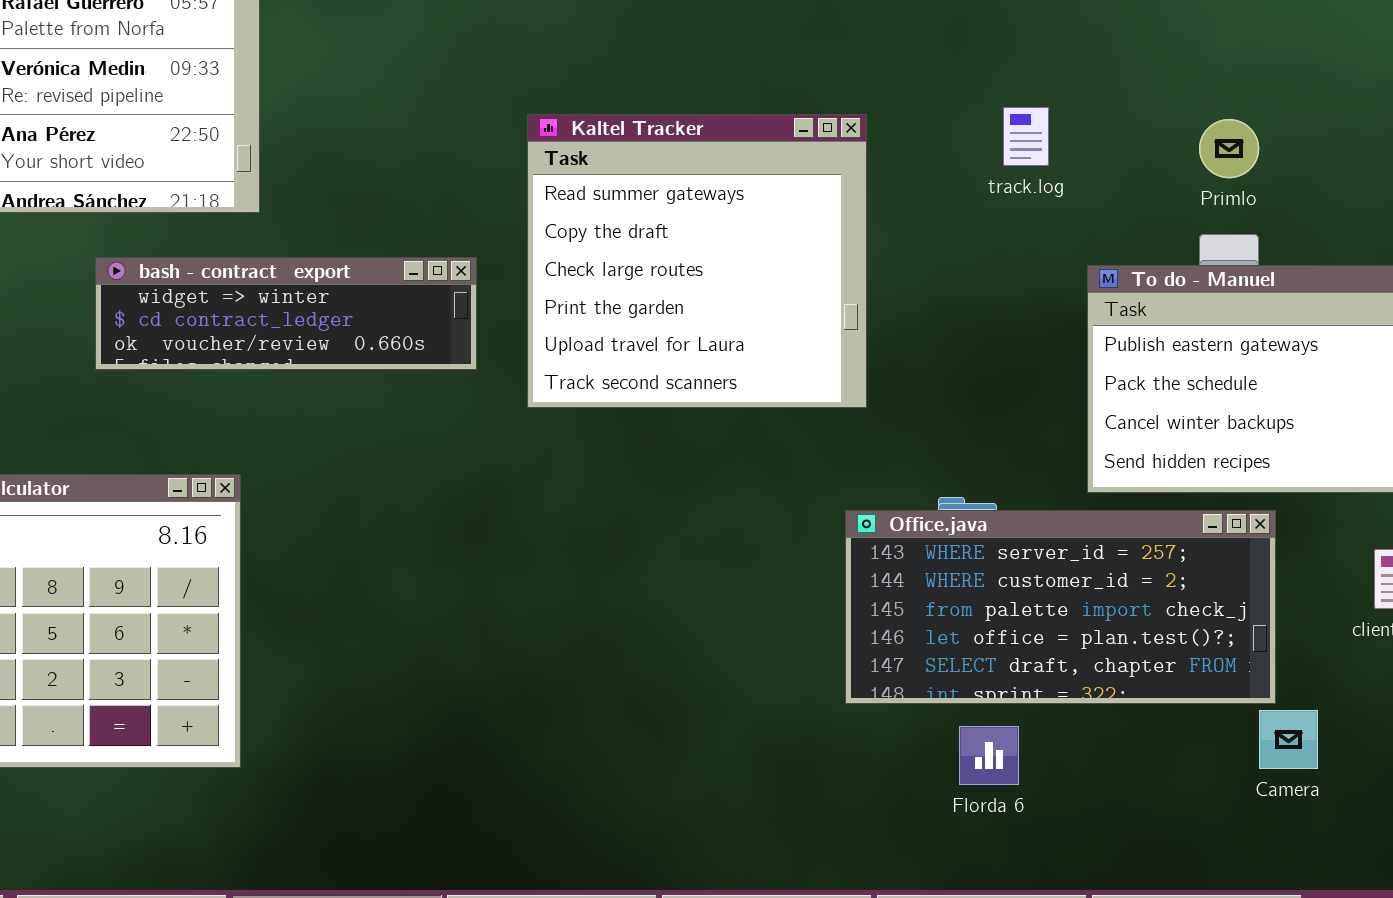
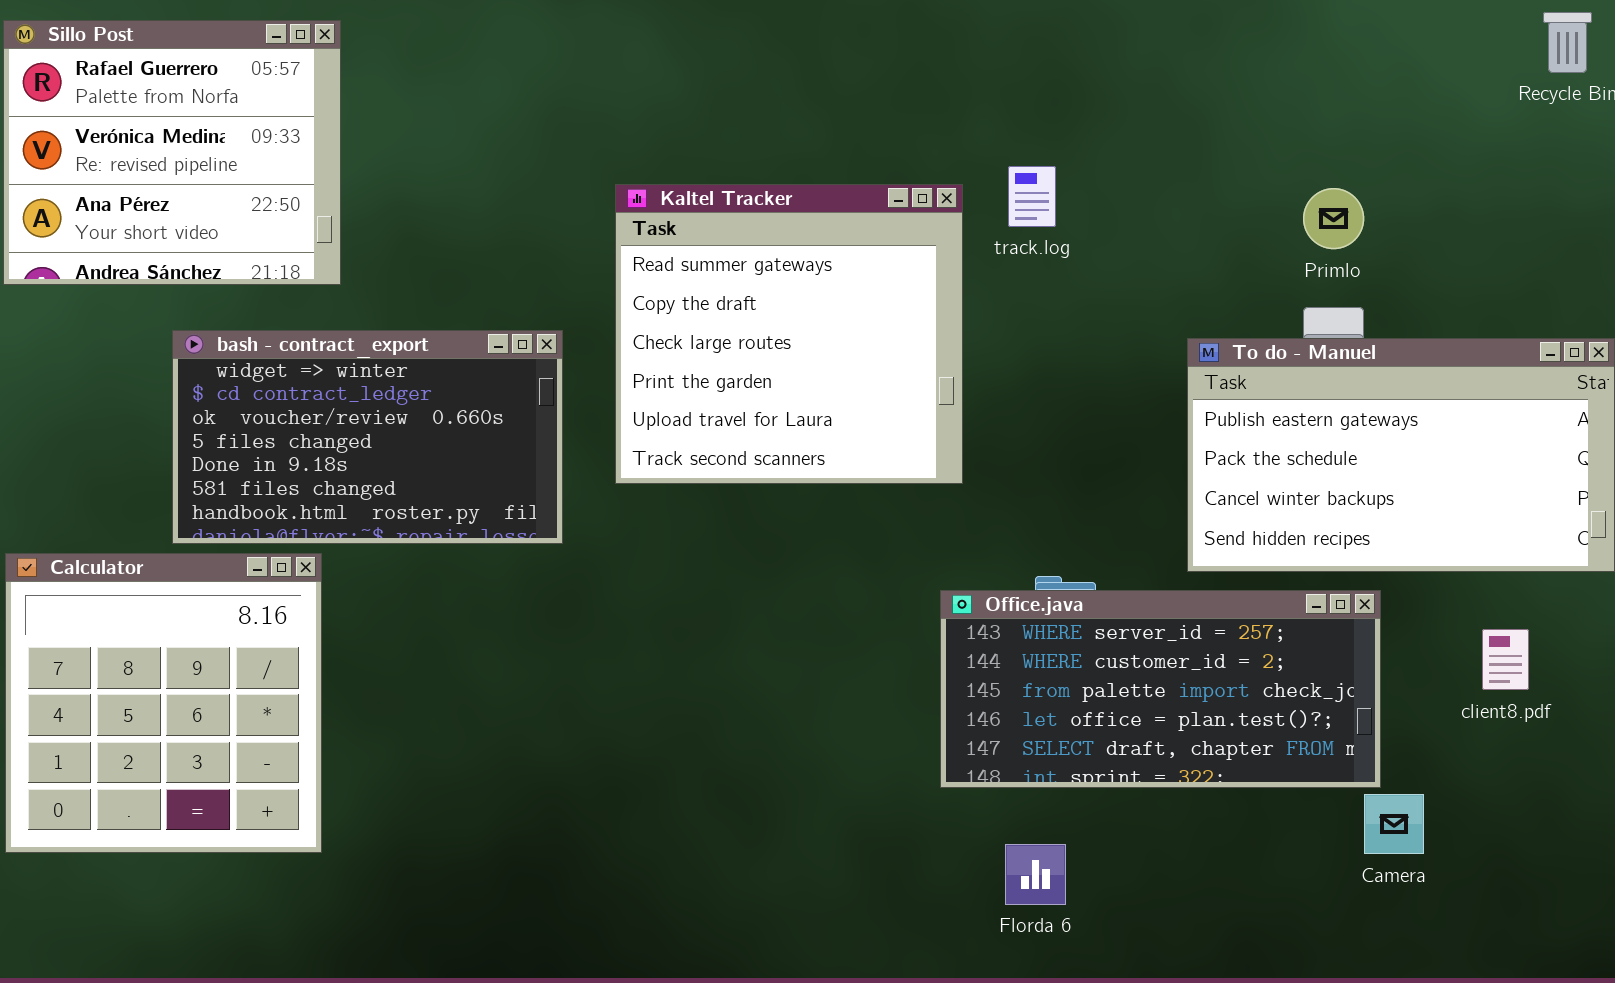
track.log: [1003,107,1049,166] -> [1008,166,1056,227], moved
bash - contract_export: [95,257,477,370] -> [172,330,563,544], resized
Florda 6: [959,726,1019,785] -> [1005,844,1066,905], moved

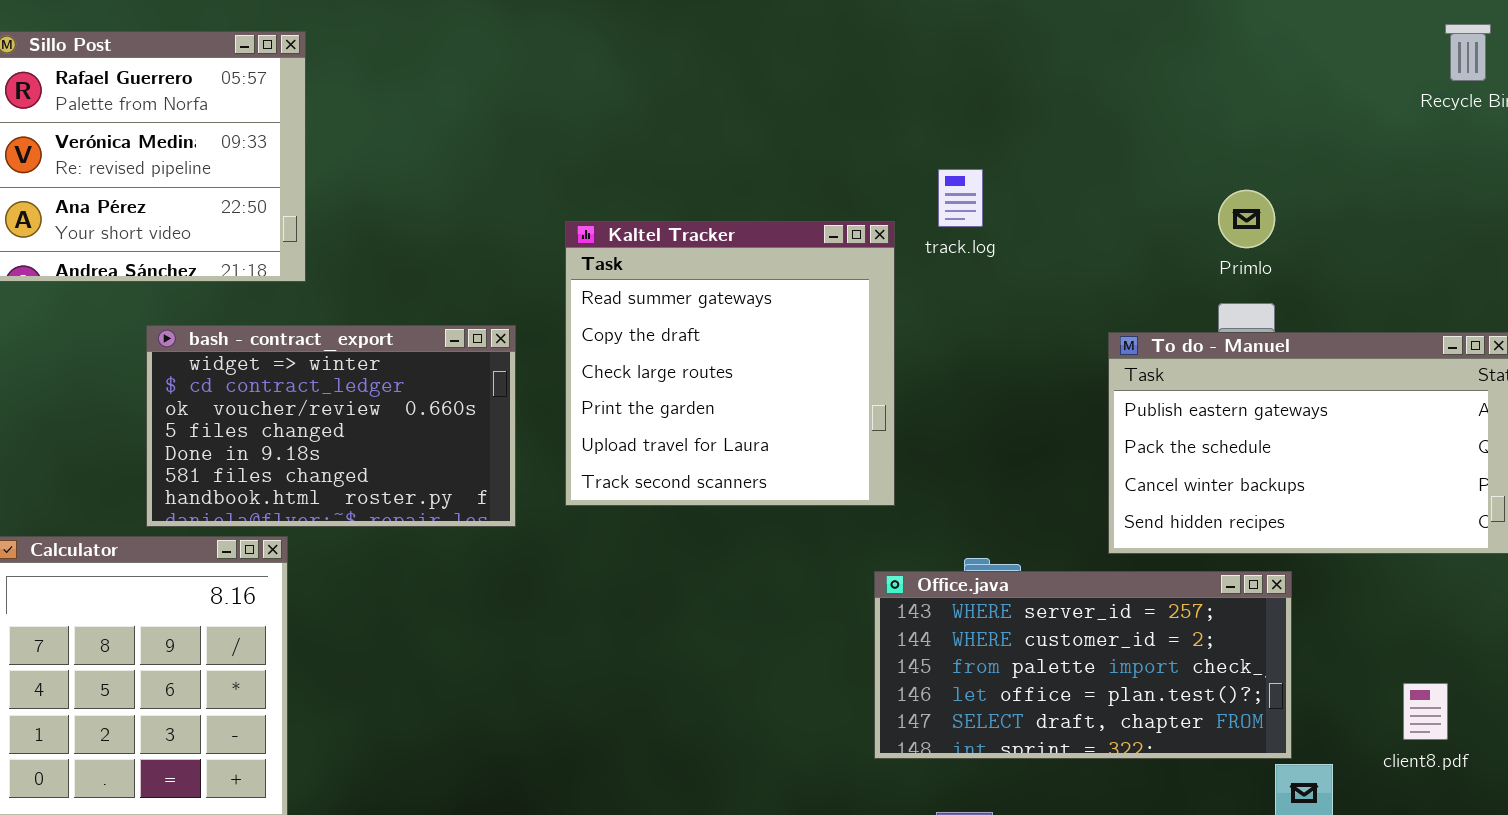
Kaltel Tracker: [615,184,963,484] -> [565,221,895,506], moved
client8.pdf: [1482,629,1529,690] -> [1403,683,1448,740], moved

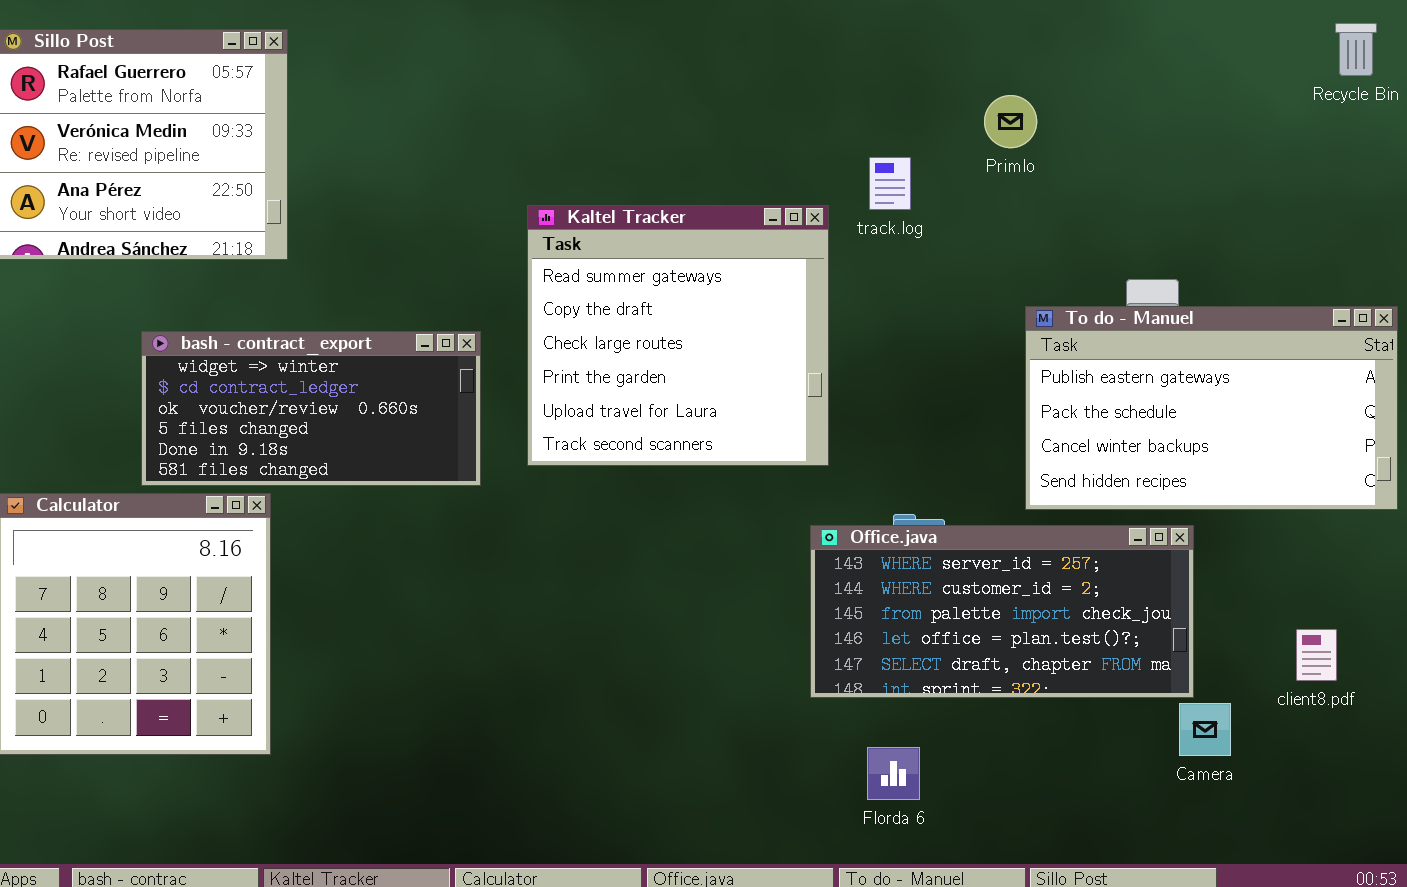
Primlo: [1218,190,1275,248] -> [984,95,1037,148], moved
bash - contract_export: [146,325,516,527] -> [141,331,481,486], resized

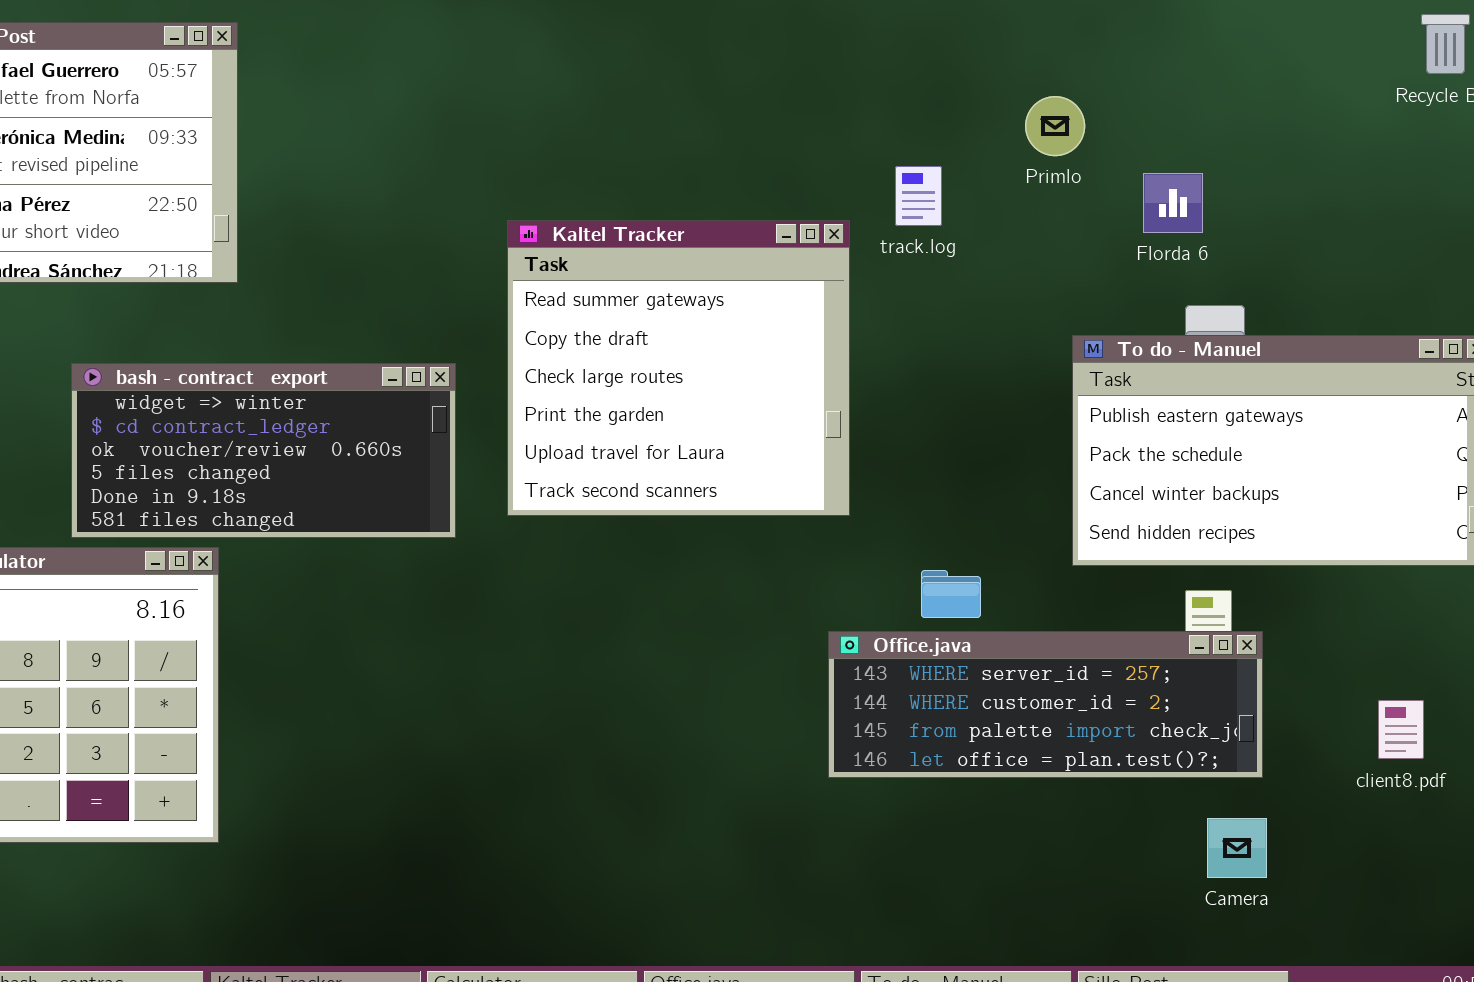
Office.java: [810,525,1194,698] -> [828,631,1263,778], resized
Camera: [1179,703,1231,756] -> [1207,818,1267,878], moved
Florda 6: [867,747,920,800] -> [1143,173,1203,233], moved

